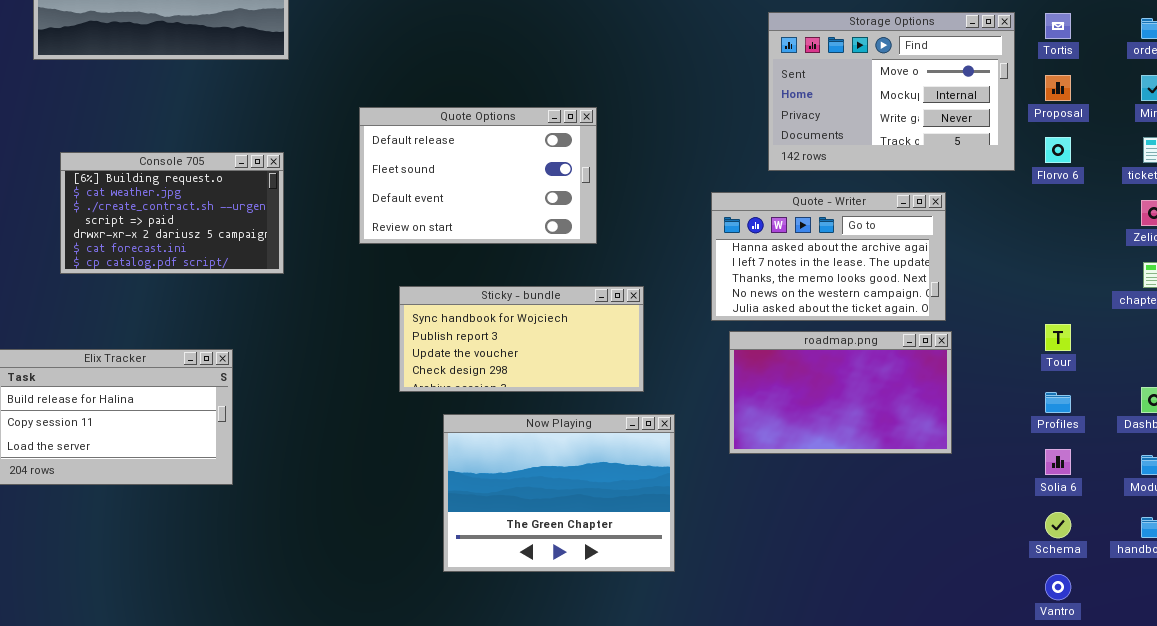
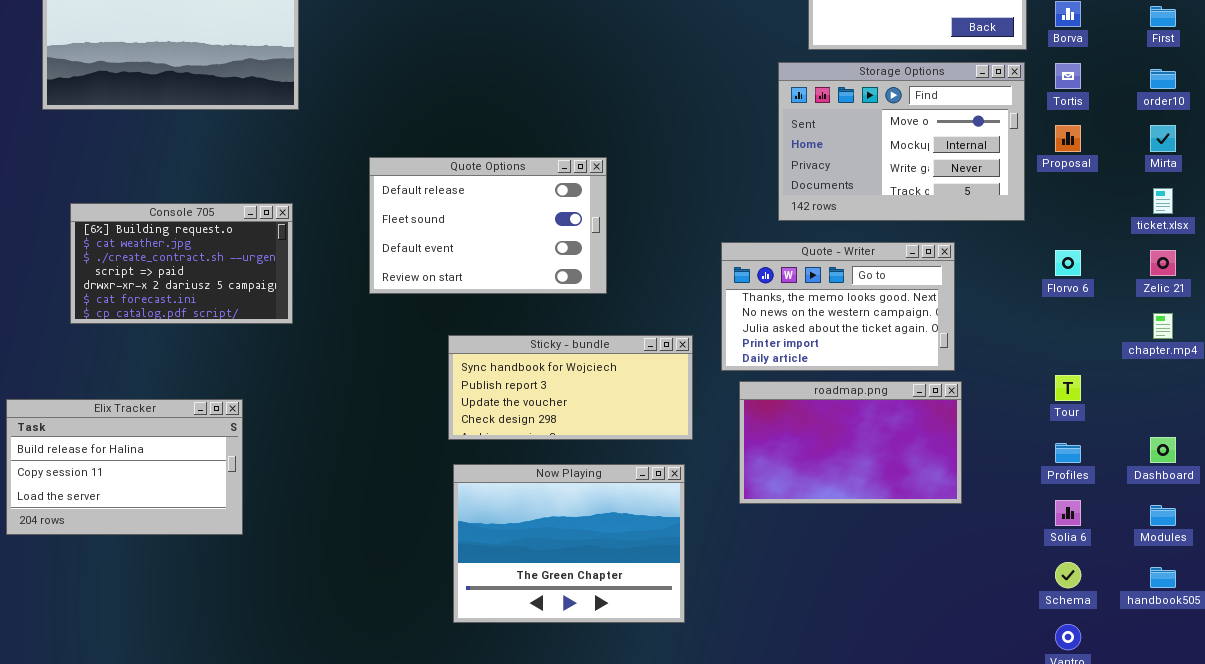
Florvo 6: [1045,137,1071,163] -> [1055,250,1081,276], moved
Quote - Writer: [711,192,946,321] -> [721,242,955,371], scrolled down 2 rows
Sticky - bundle: [399,286,644,392] -> [448,335,693,440], moved

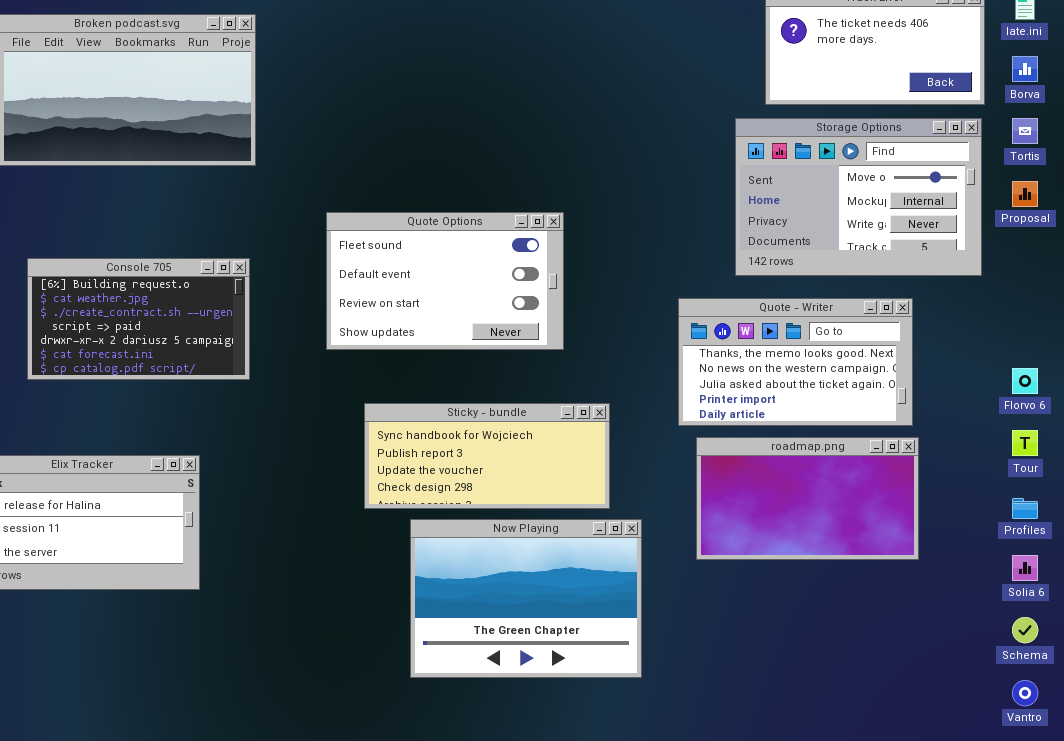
Quote Options: [369,157,607,294] -> [326,212,564,350], scrolled down 1 row
Florvo 6: [1055,250,1081,276] -> [1012,368,1038,394], moved
Sticky - bundle: [448,335,693,440] -> [364,403,610,509], moved

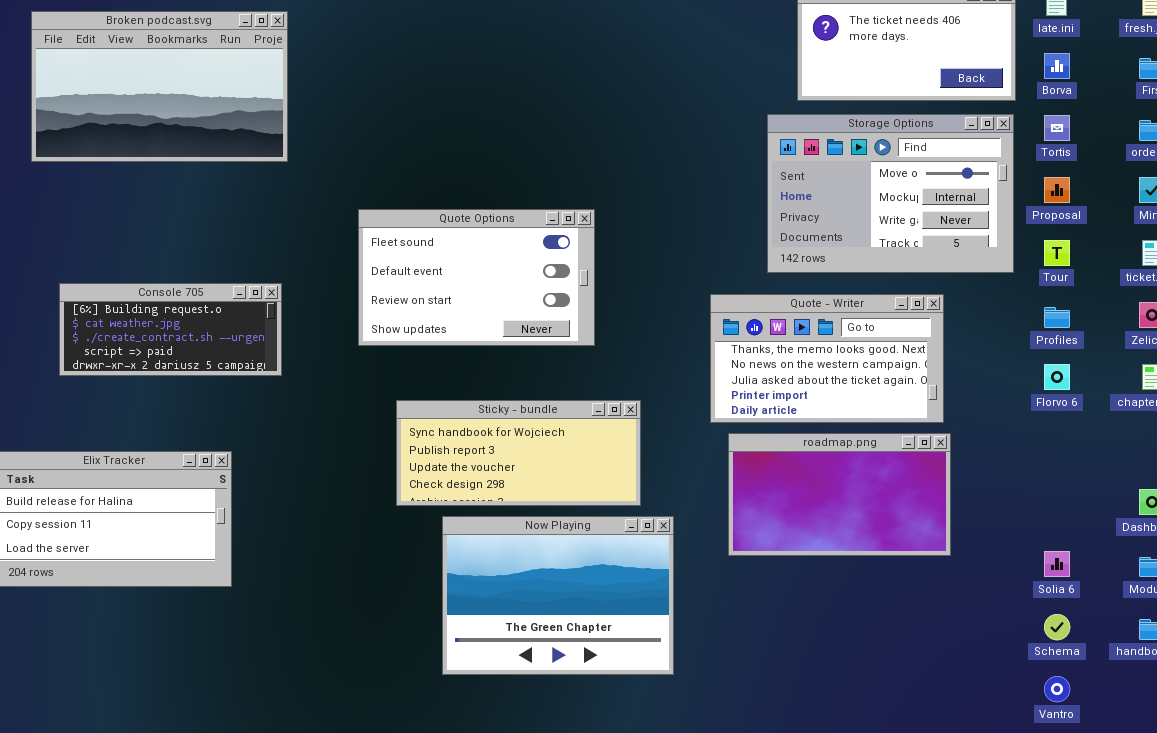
Console 705: [27,258,250,380] -> [59,283,282,376], resized
Tour: [1012,430,1038,456] -> [1044,240,1070,266], moved
Profiles: [1012,498,1038,519] -> [1044,307,1070,328], moved

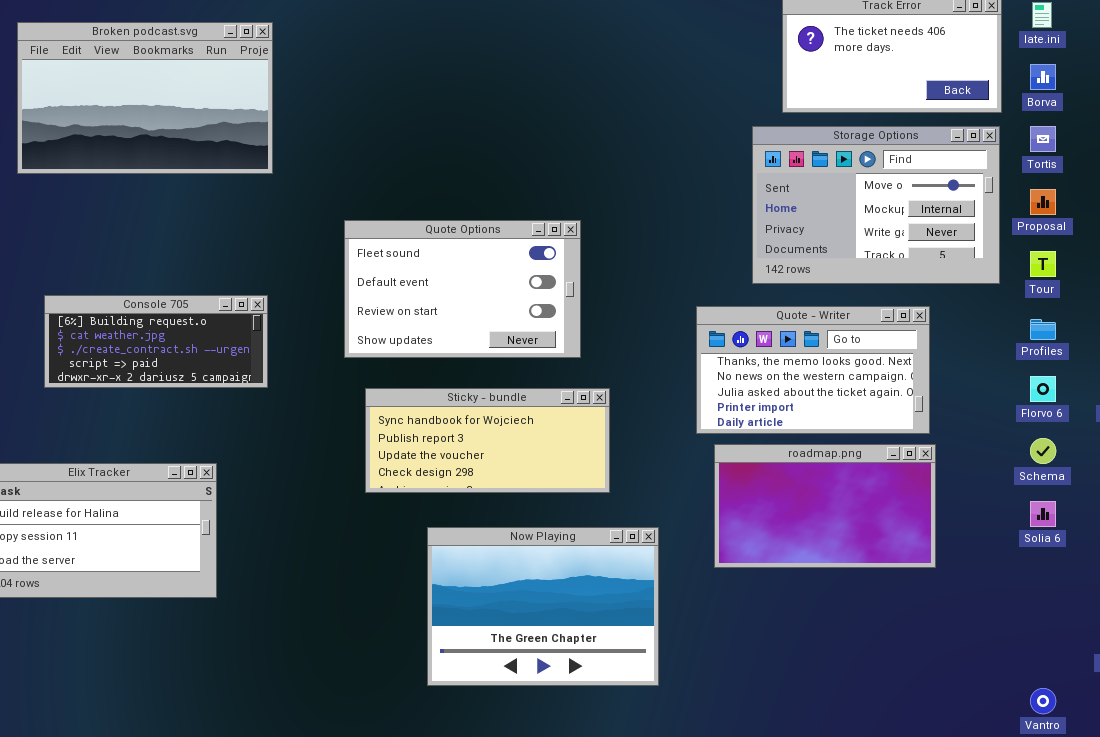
Sticky - bundle: [396,400,641,506] -> [365,388,610,493], moved
Solia 6: [1044,551,1070,577] -> [1030,501,1056,527], moved
Schema: [1044,614,1070,640] -> [1030,438,1056,464], moved

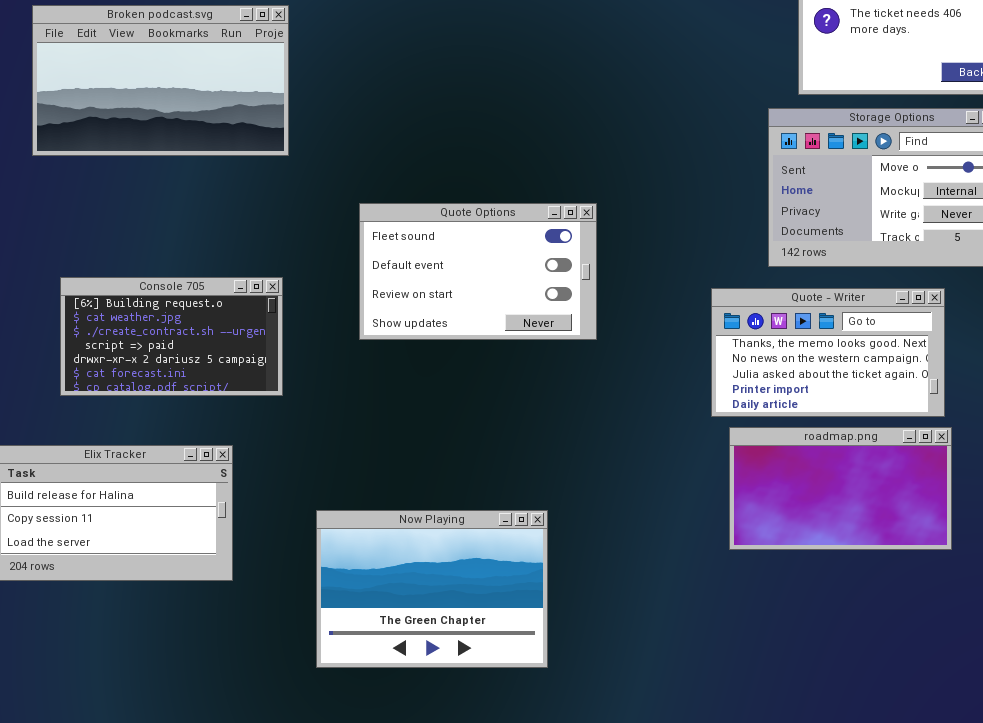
Console 705: [44,295,268,388] -> [60,277,283,396], resized
Sticky - bundle: [365,388,610,493] -> none, closed
Now Playing: [427,527,659,686] -> [316,510,548,668], moved

